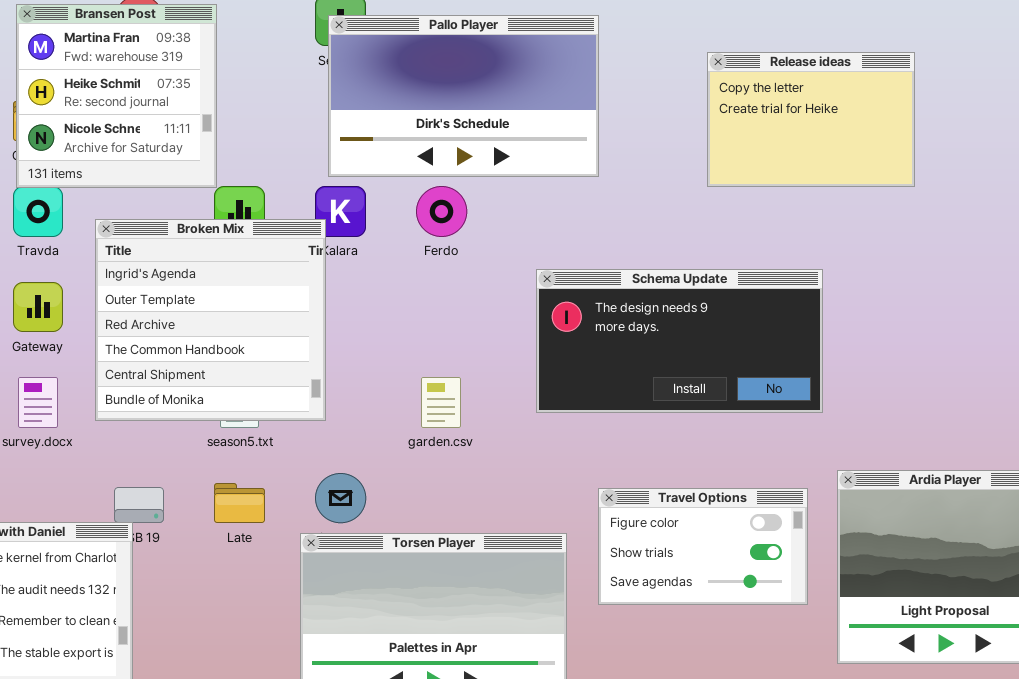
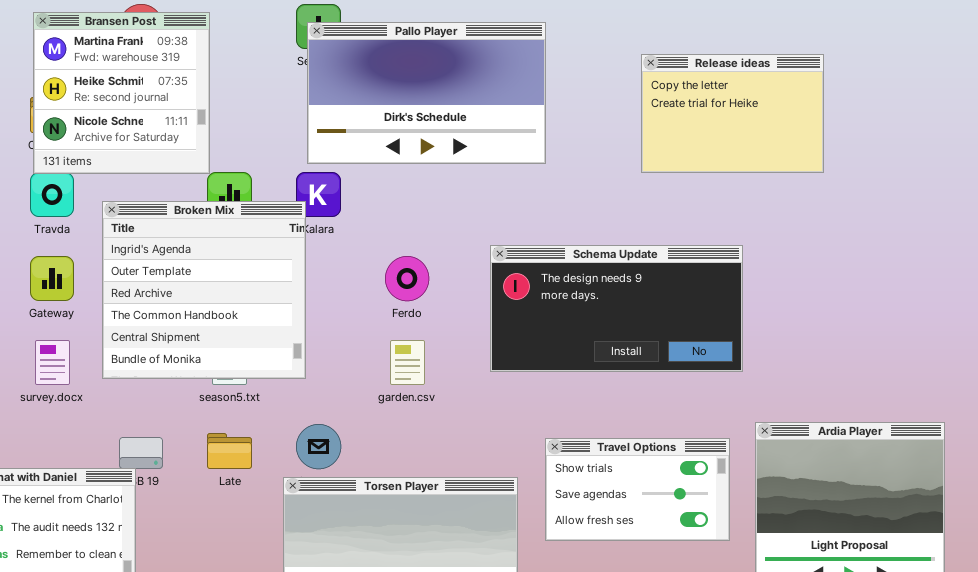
Ferdo: [416,186,467,237] -> [385,256,429,301], moved
Travel Options: [598,488,808,605] -> [545,438,730,541], scrolled down 1 row

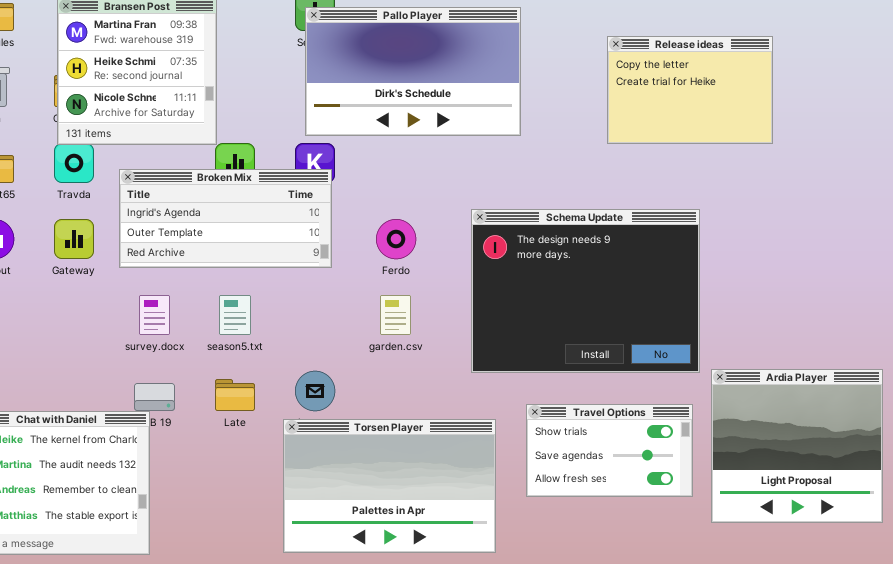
Broken Mix: [102,201,306,379] -> [119,169,332,268], resized
Schema Update: [490,245,743,372] -> [471,209,700,373], resized
survey.docx: [35,340,70,385] -> [139,295,170,335], moved
Travel Options: [545,438,730,541] -> [526,404,693,497], moved

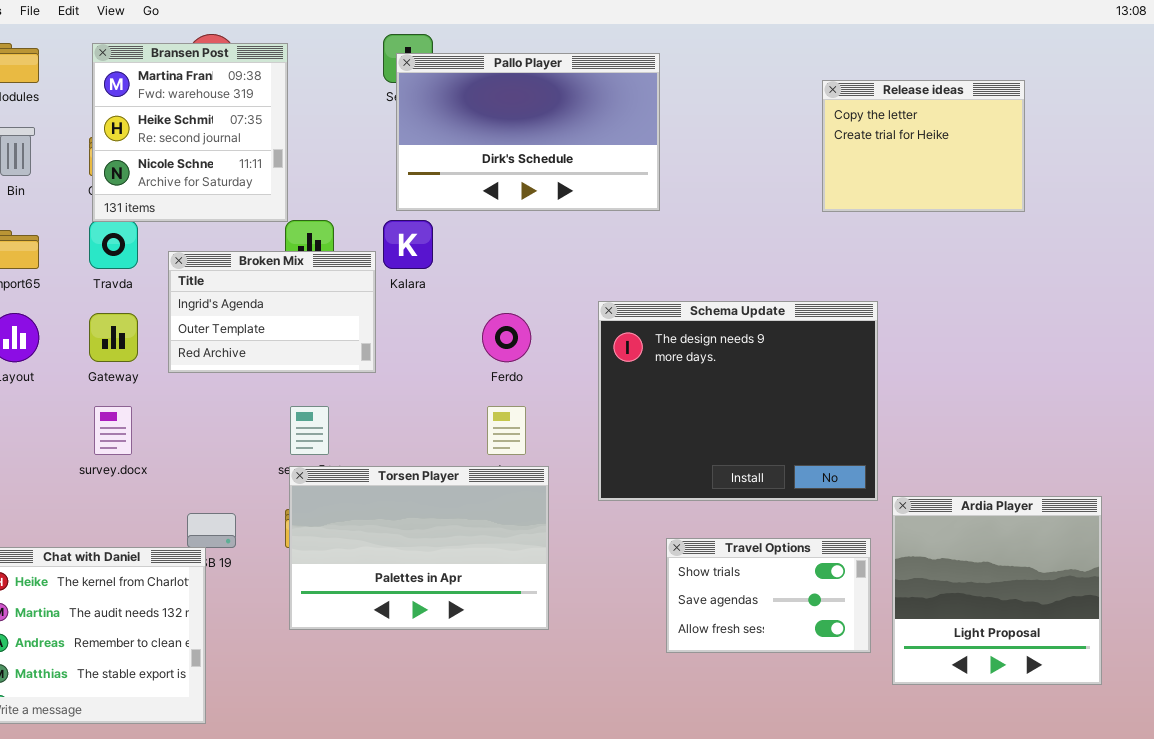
Release ideas: [607,36,773,144] -> [822,80,1025,212], moved
Broken Mix: [119,169,332,268] -> [168,251,376,373], resized
survey.docx: [139,295,170,335] -> [94,406,132,455], moved
Torsen Player: [283,419,496,553] -> [289,466,549,630], moved

